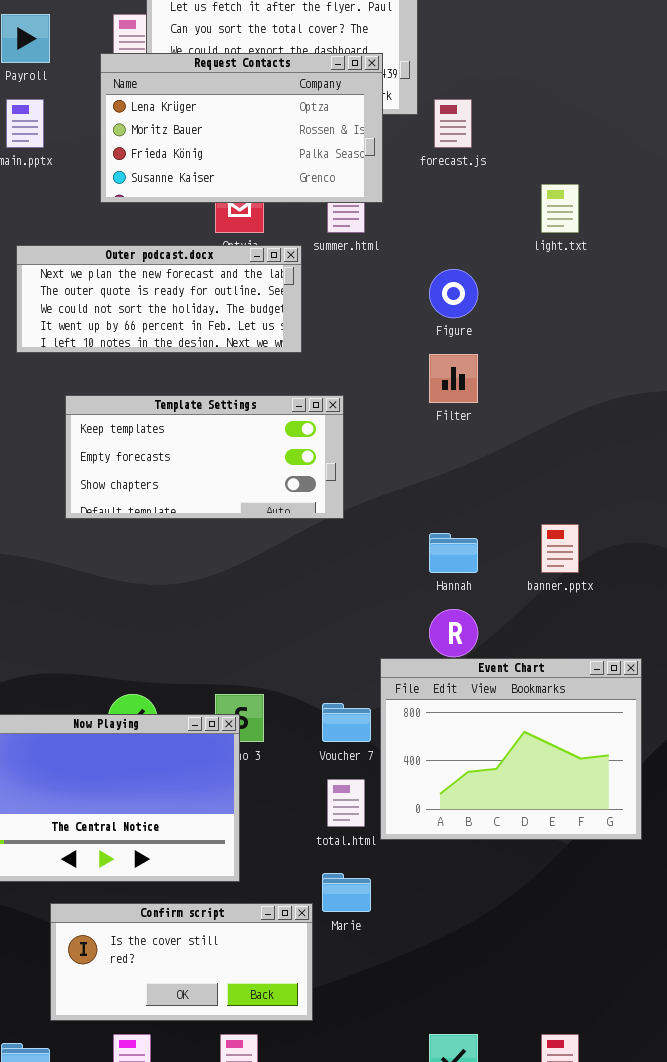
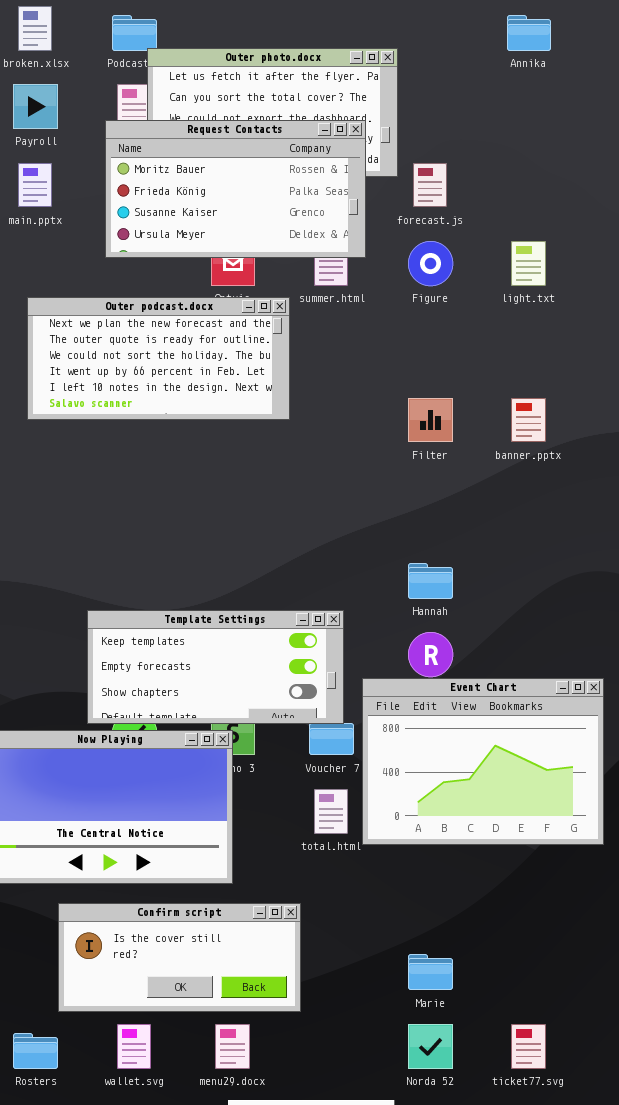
Request Contacts: [100,53,383,203] -> [105,120,366,258], scrolled down 1 row
Outer podcast.docx: [16,245,302,353] -> [27,297,290,420], resized
Figure: [429,269,478,318] -> [408,241,453,286], moved
Template Settings: [65,395,344,519] -> [87,610,344,724], moved
banner.pptx: [541,524,579,573] -> [511,398,546,442], moved
Marie: [322,873,371,912] -> [408,954,453,990], moved

